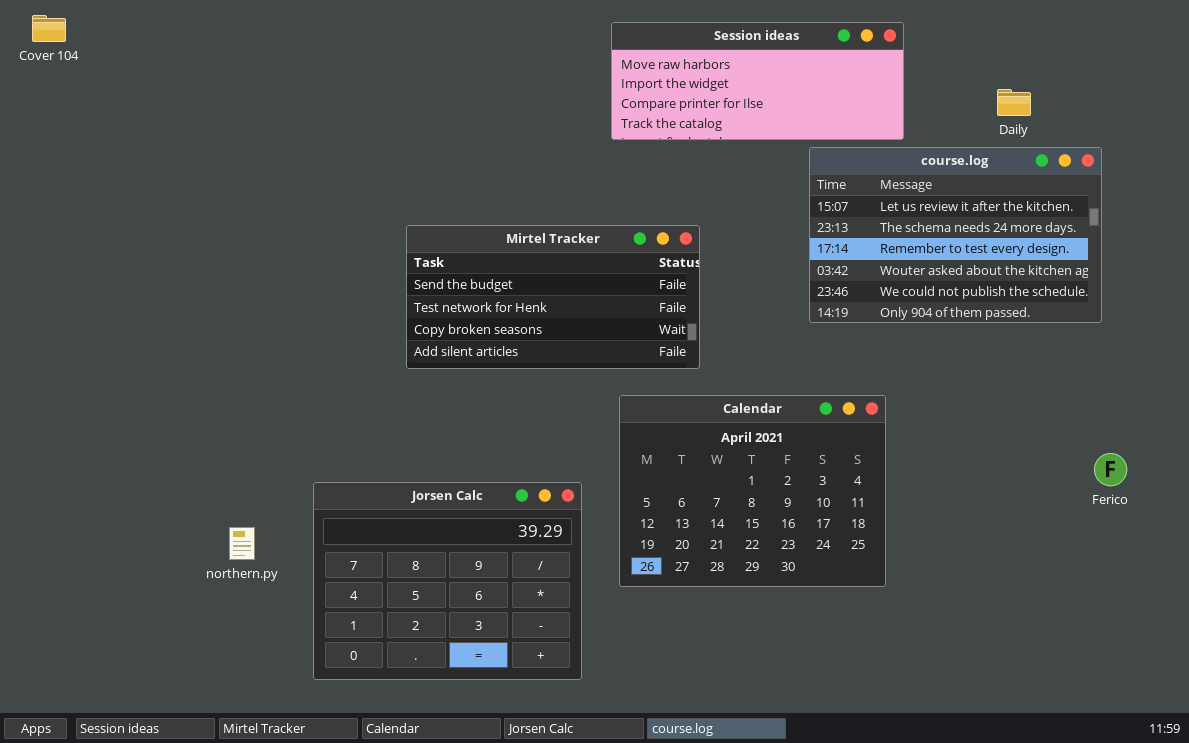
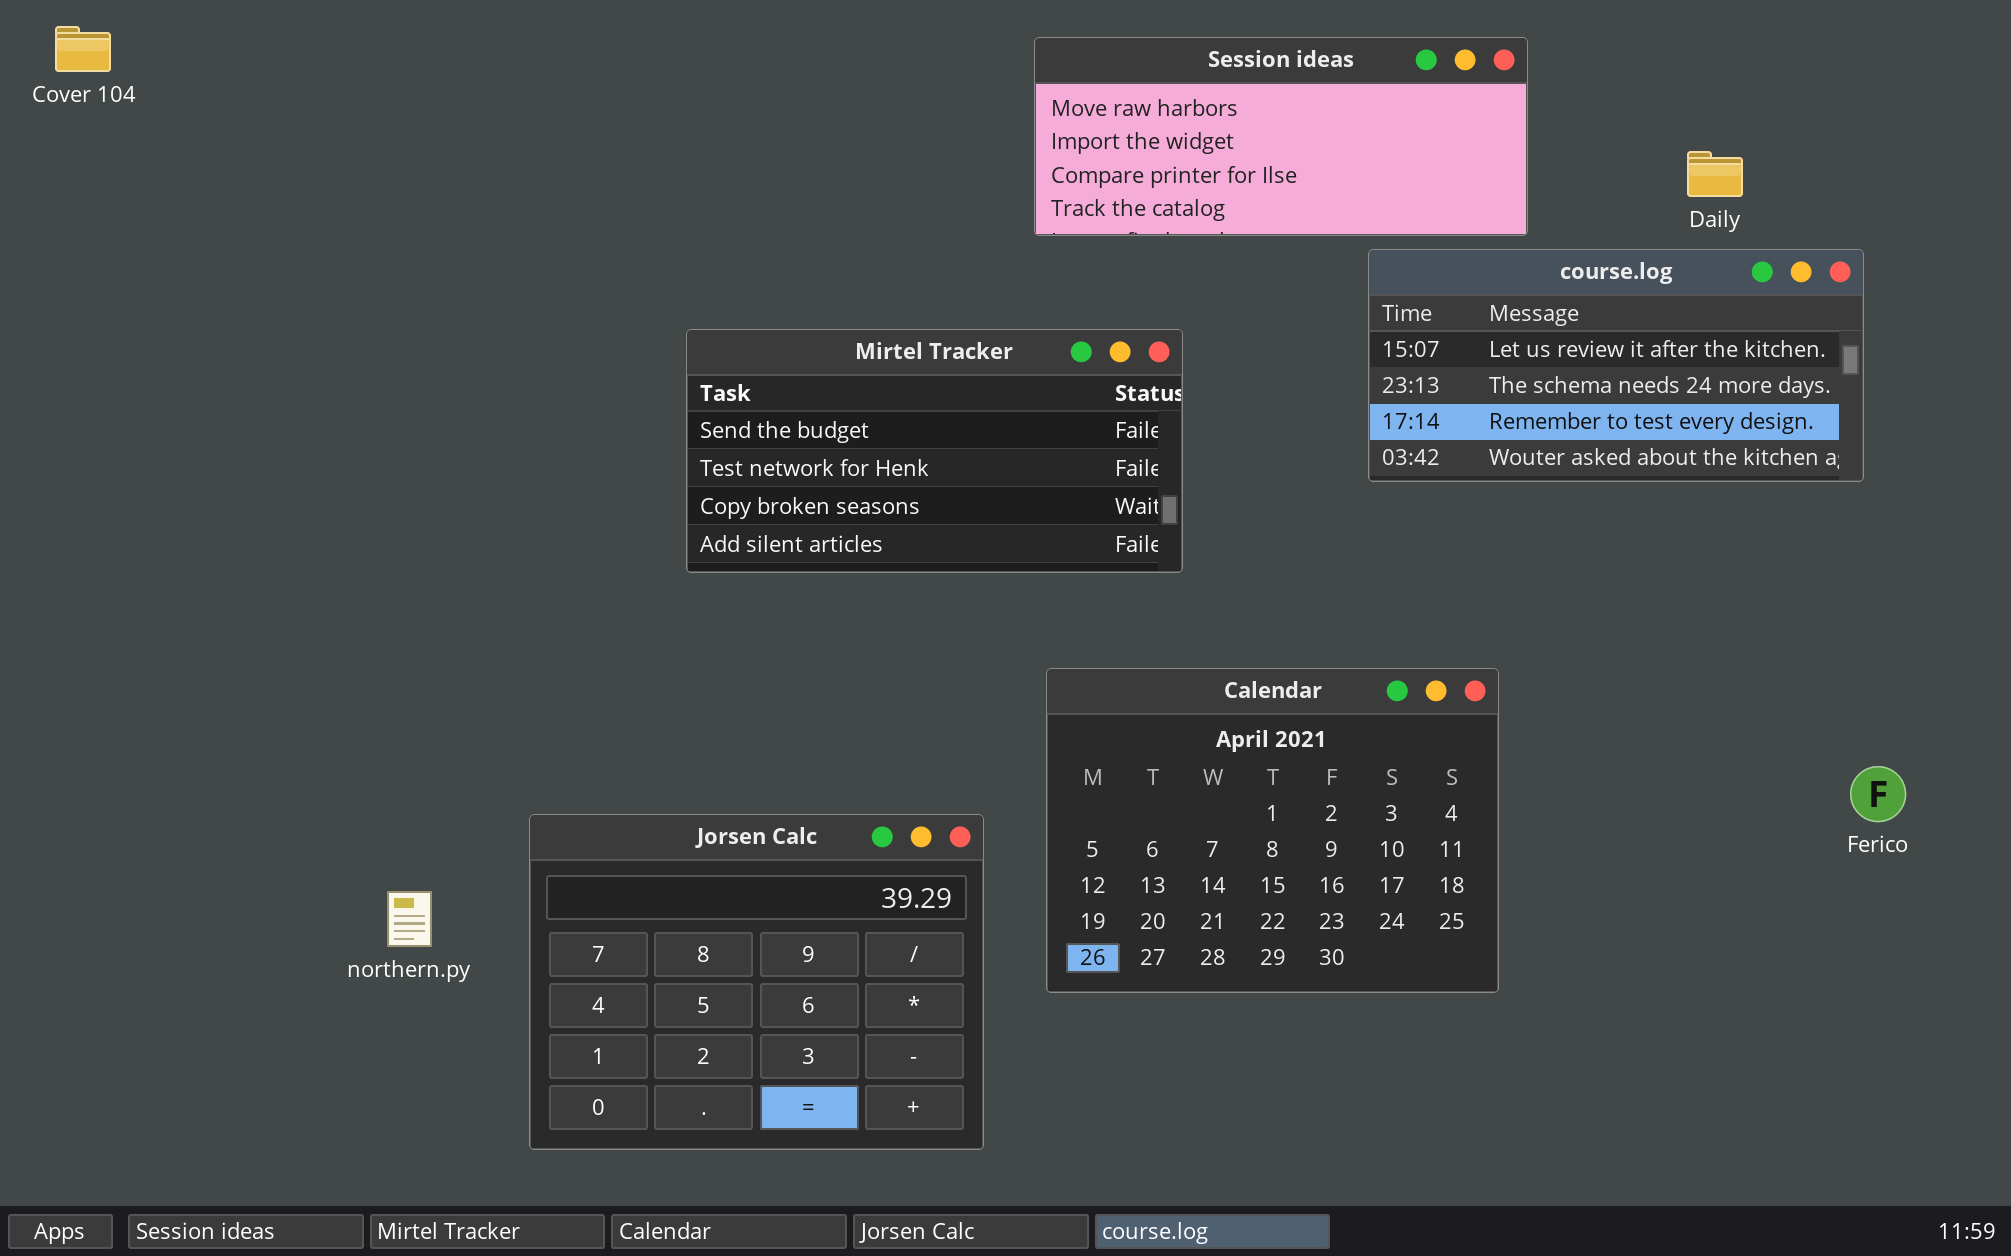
course.log: [809,147,1102,323] -> [1368,249,1864,482], resized
Mirtel Tracker: [406,225,700,369] -> [686,329,1183,573], moved

